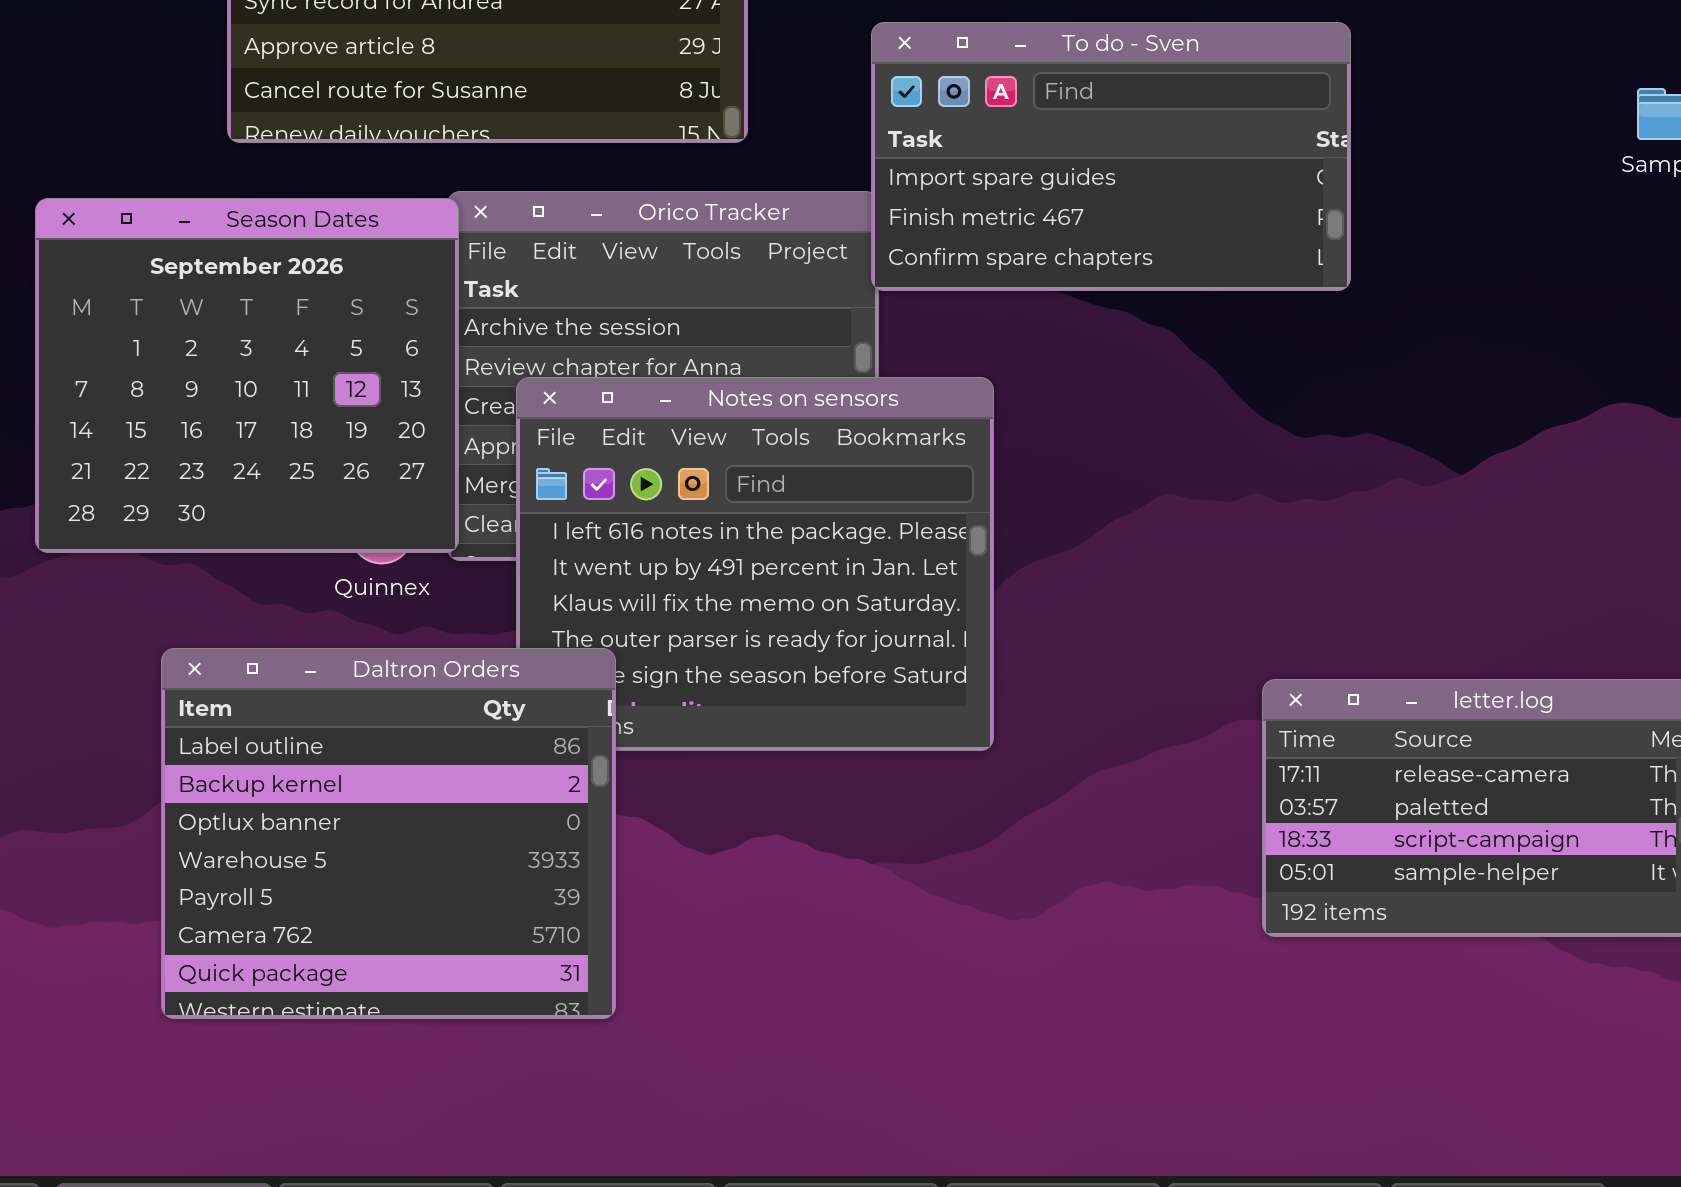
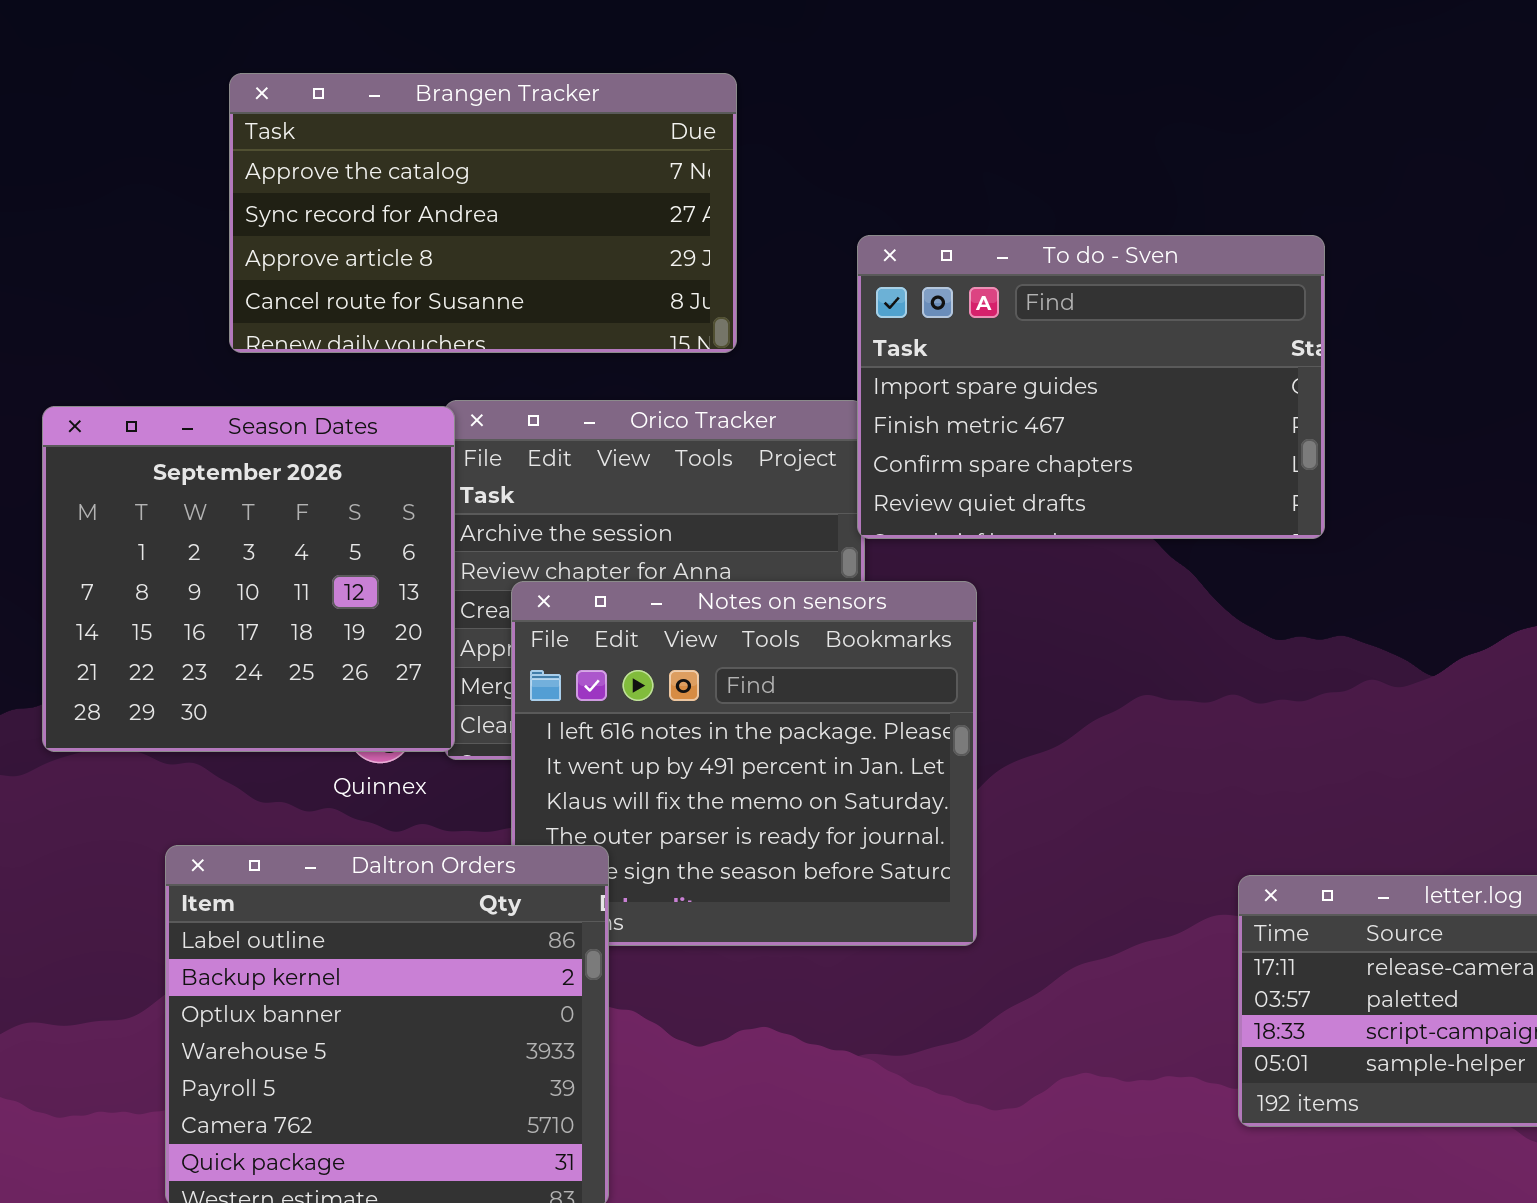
To do - Sven: [871,22,1351,291] -> [857,235,1325,539], resized

